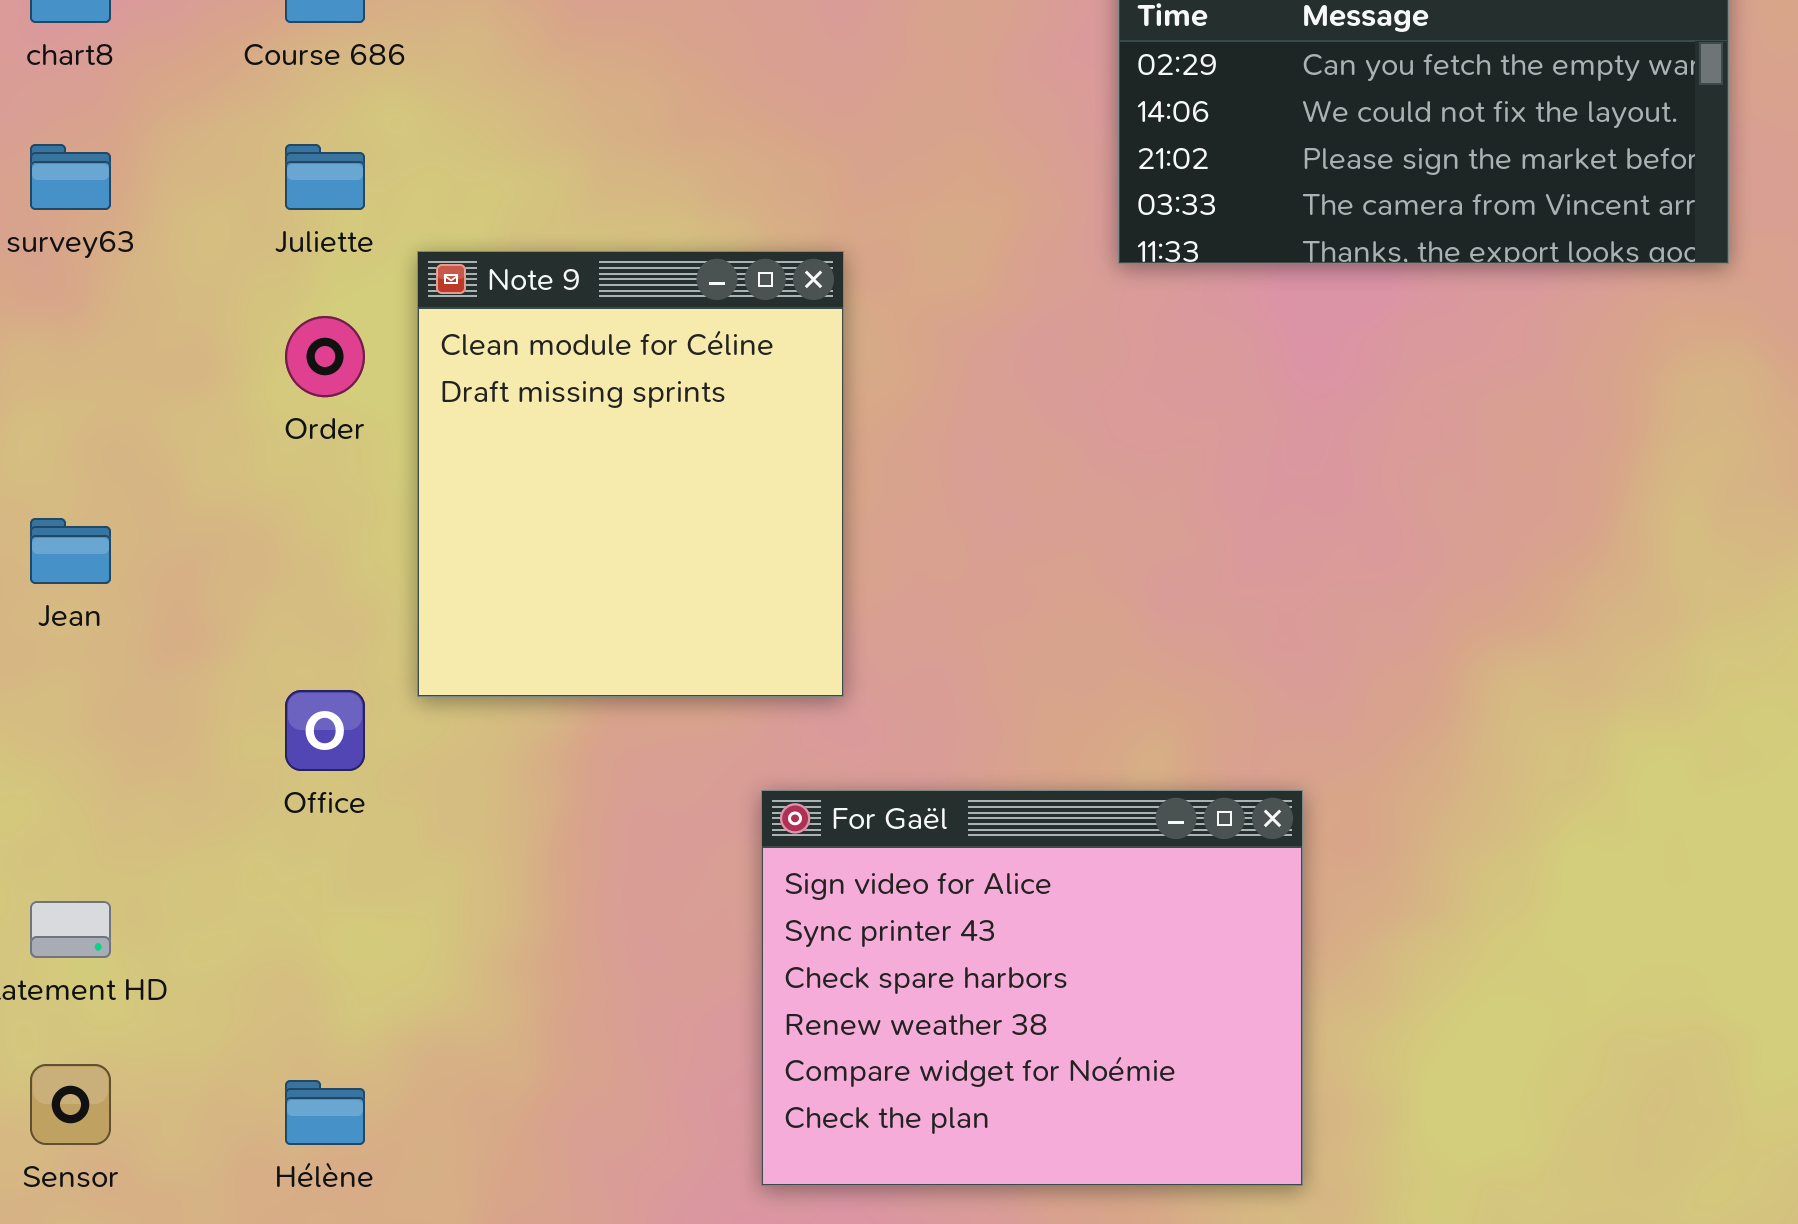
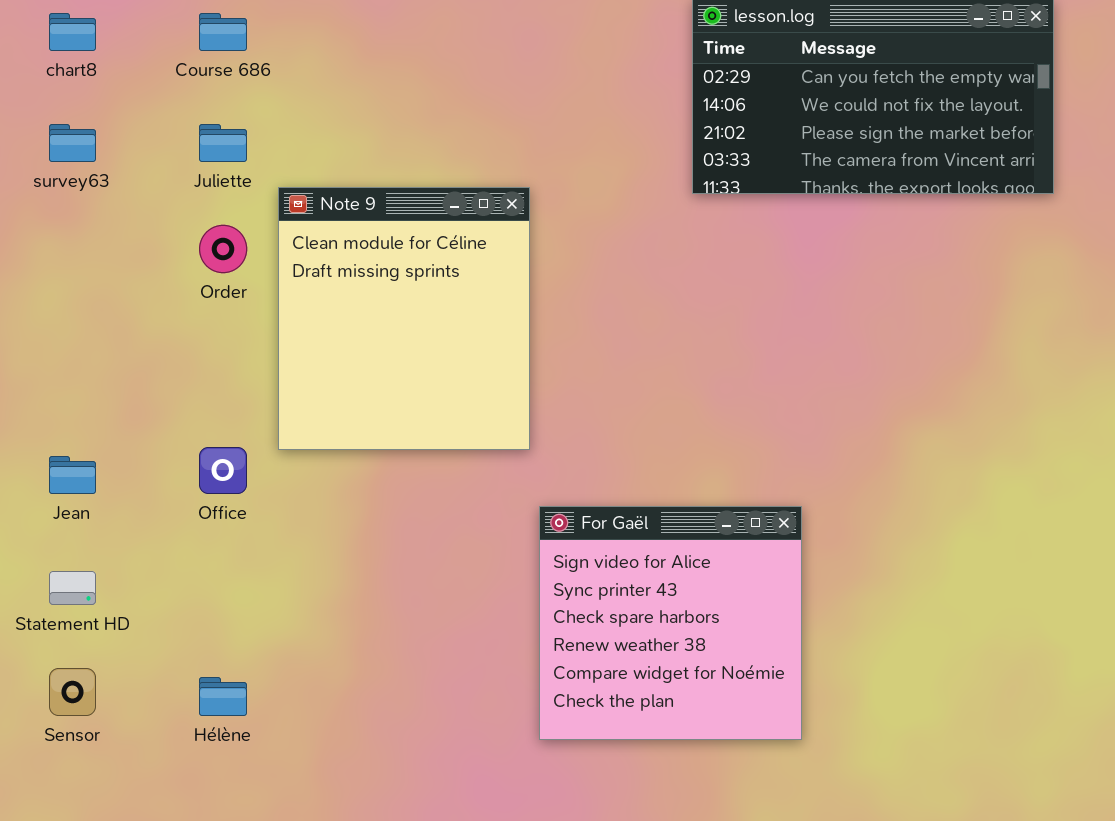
Jean: [30,518,111,584] -> [49,456,96,494], moved
For Gaël: [761,790,1303,1186] -> [539,506,802,740], resized

